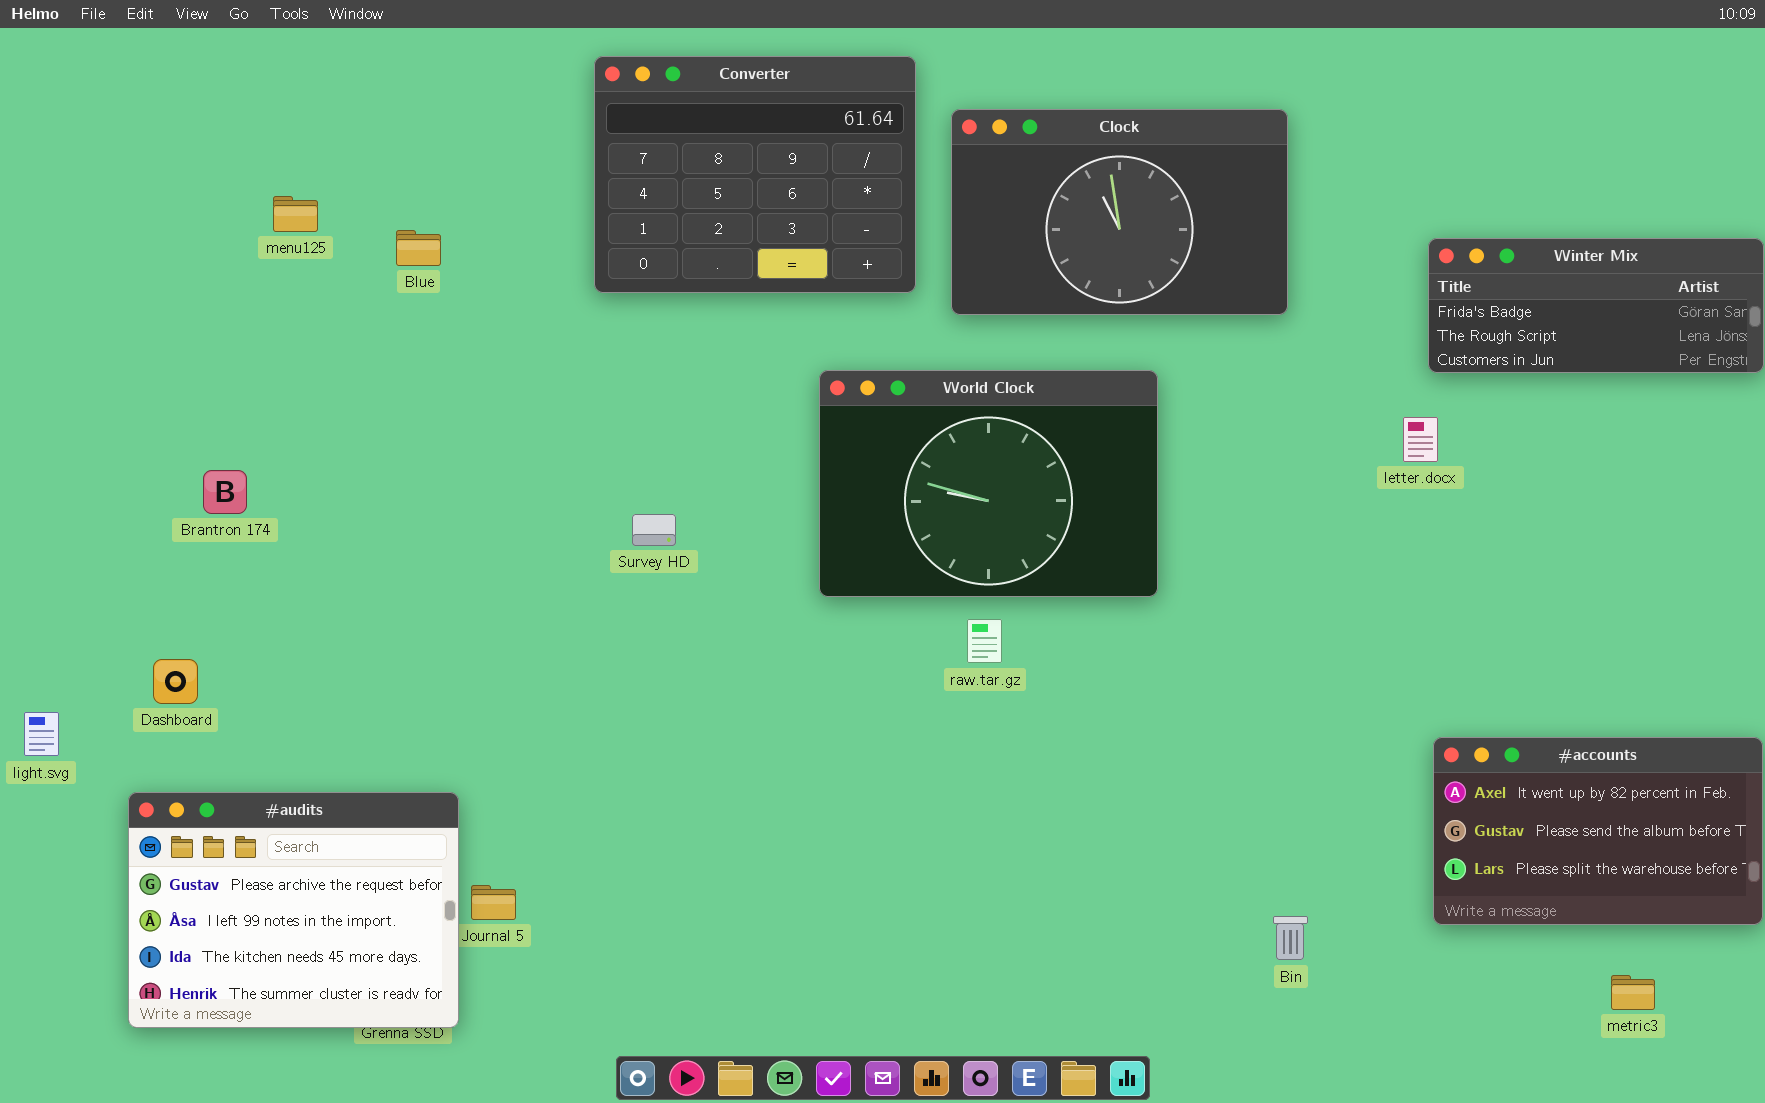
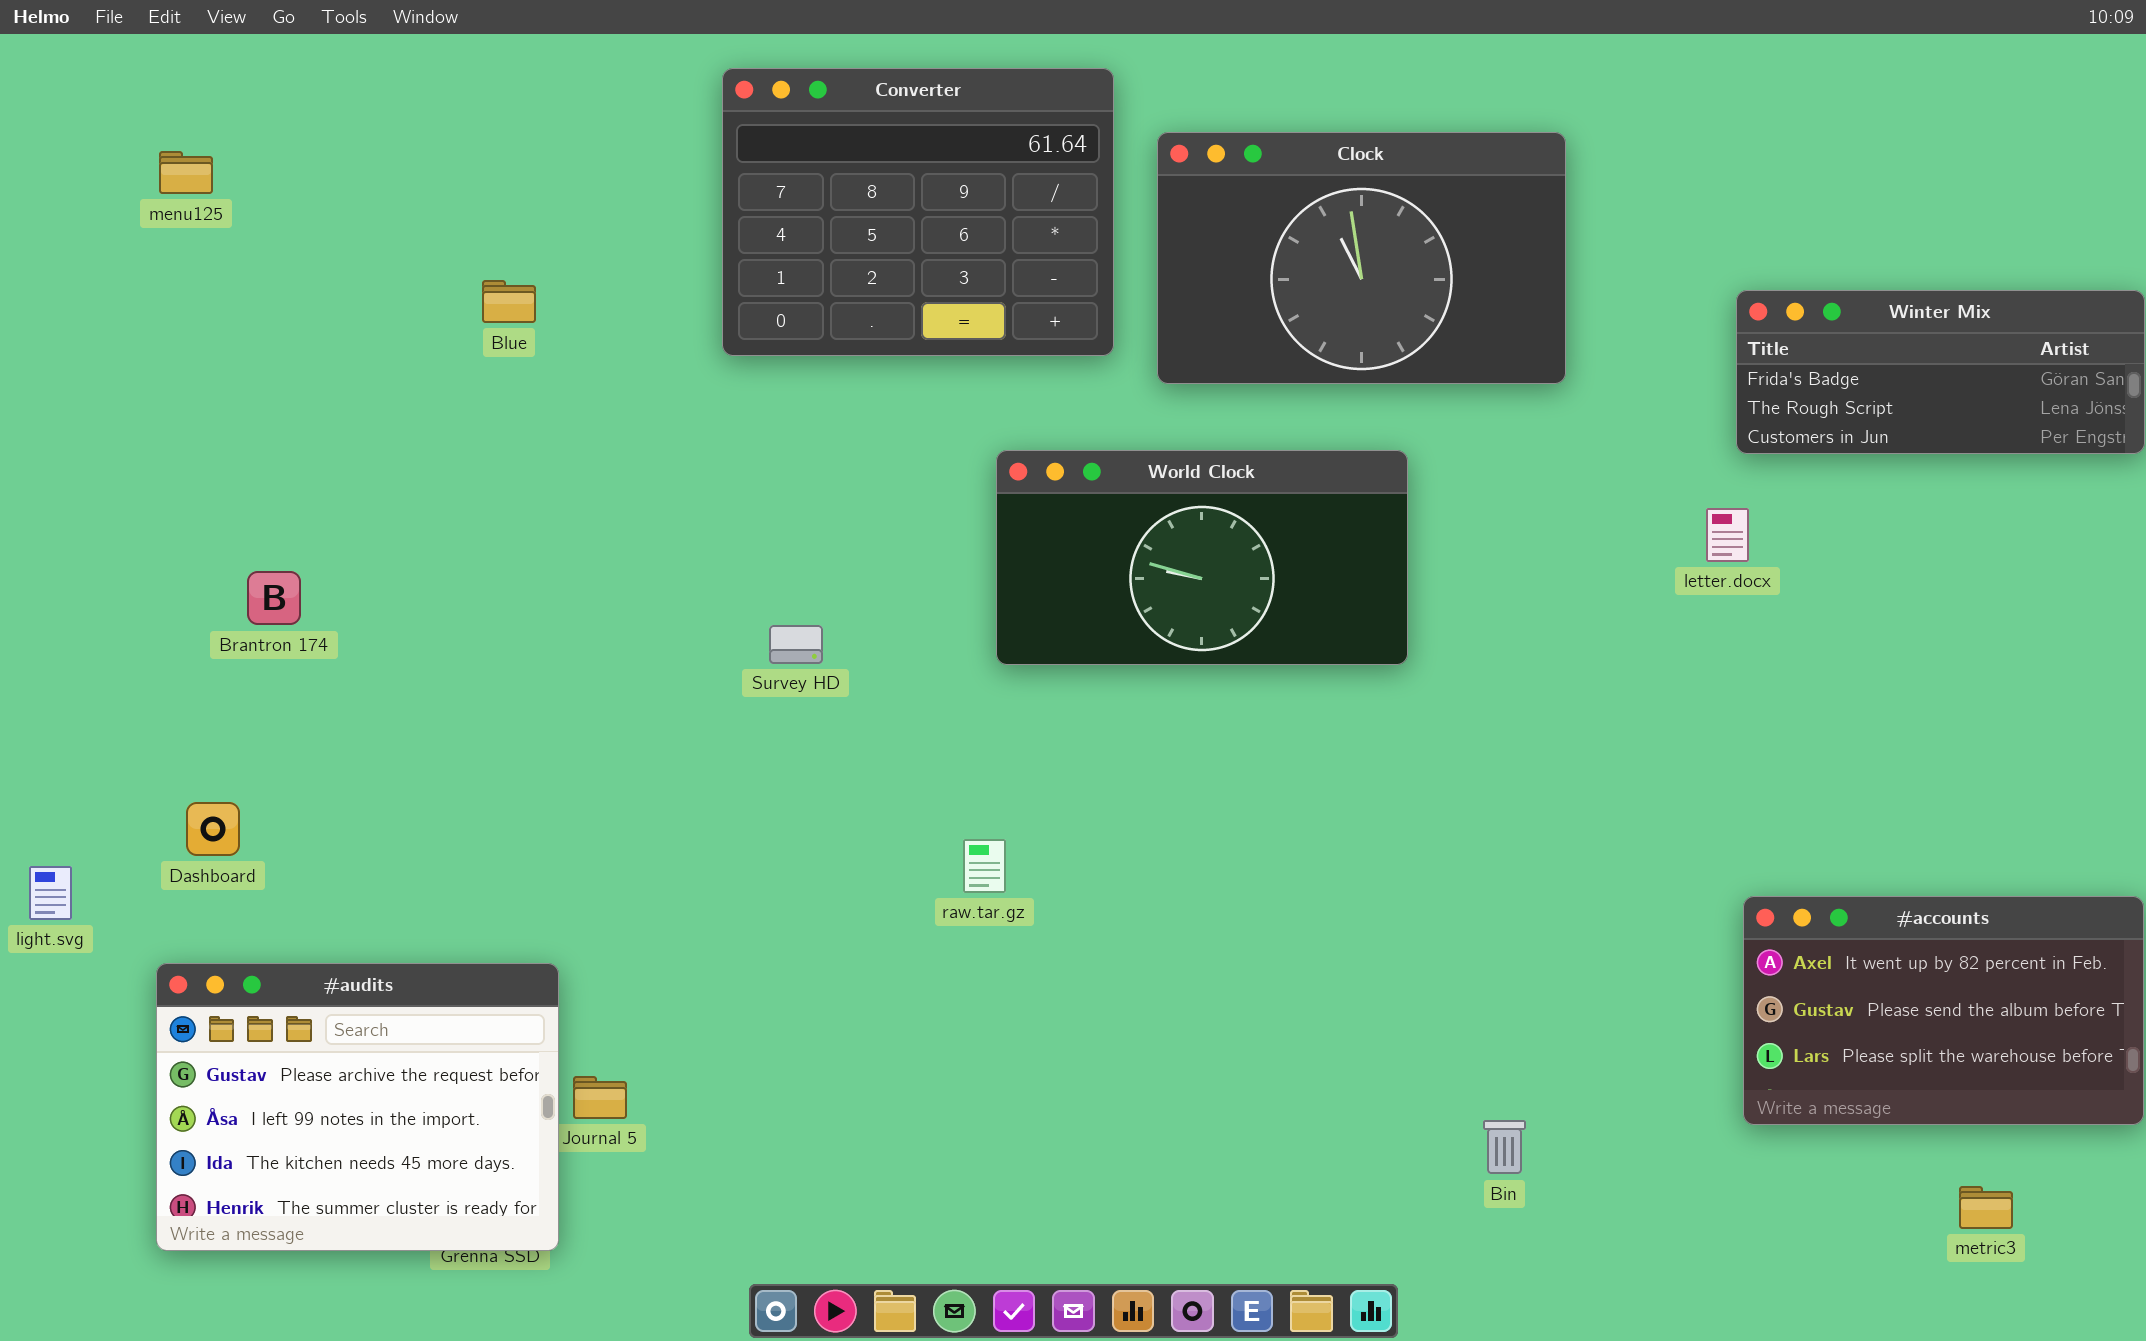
menu125: [273,196,318,232] -> [159,151,213,194], moved
World Clock: [819,370,1158,597] -> [996,450,1408,665], resized
raw.tar.gz: [967,619,1002,663] -> [963,839,1006,893], moved
Bin: [1273,916,1308,960] -> [1483,1120,1526,1174], moved

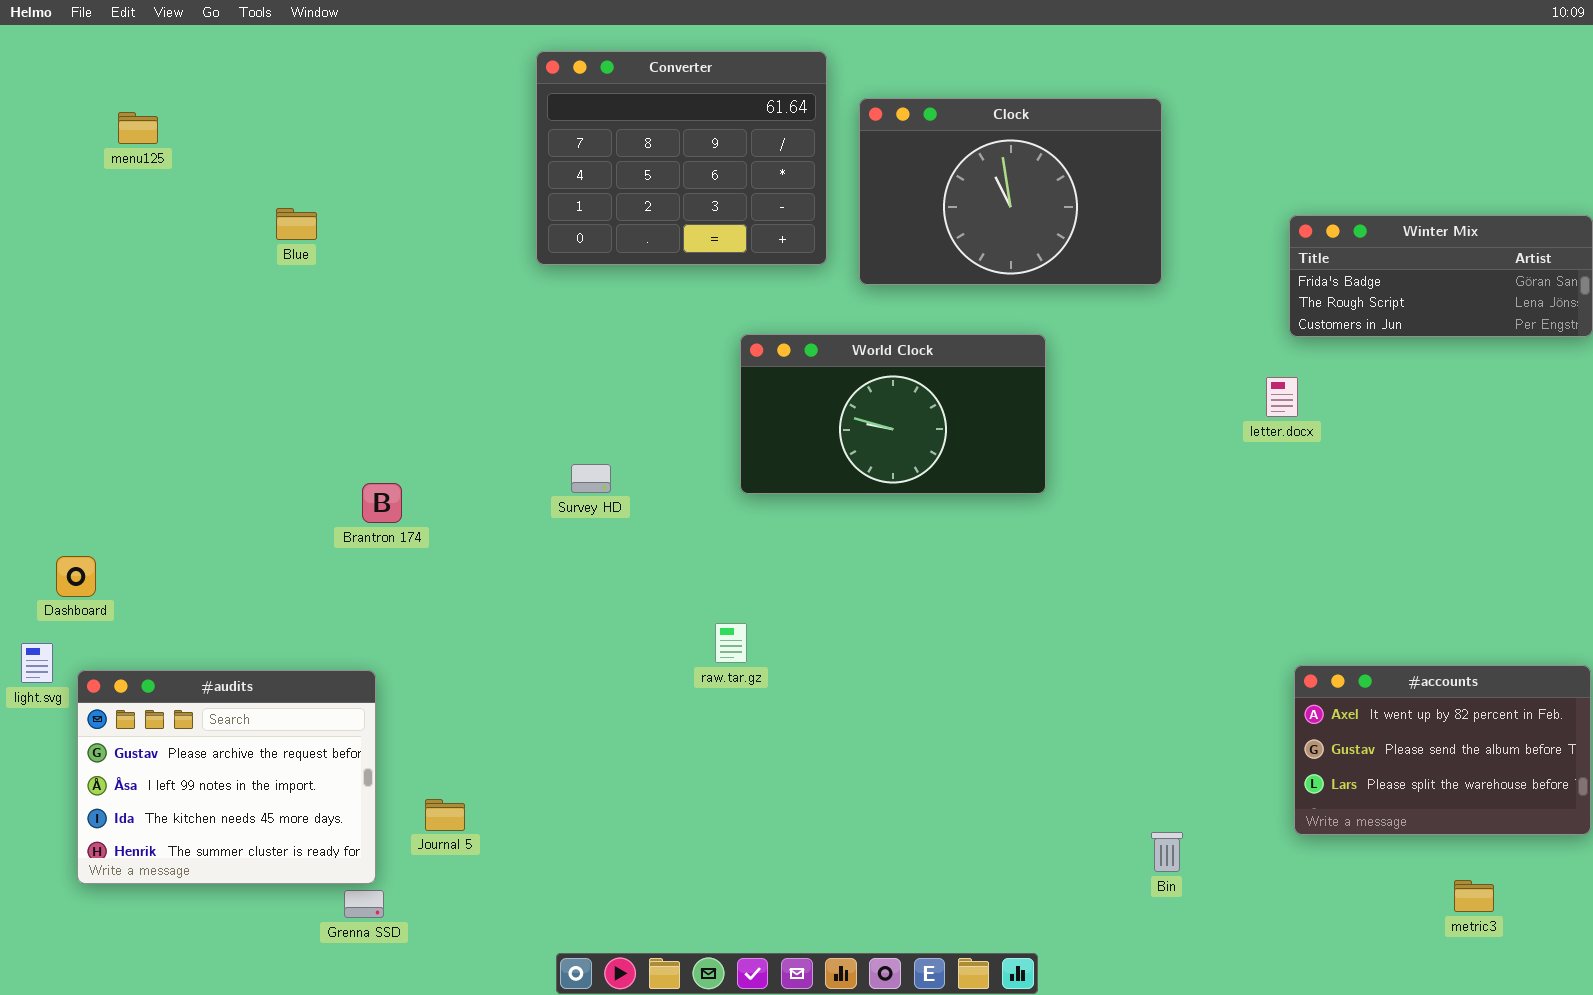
Blue: [482,280,536,323] -> [276,208,317,240], moved
Brantron 174: [247,571,301,625] -> [362,483,402,523], moved
Dashboard: [186,802,240,856] -> [56,556,96,597], moved
#audits: [156,963,559,1251] -> [77,670,376,884], moved
Bin: [1483,1120,1526,1174] -> [1151,832,1183,872], moved

